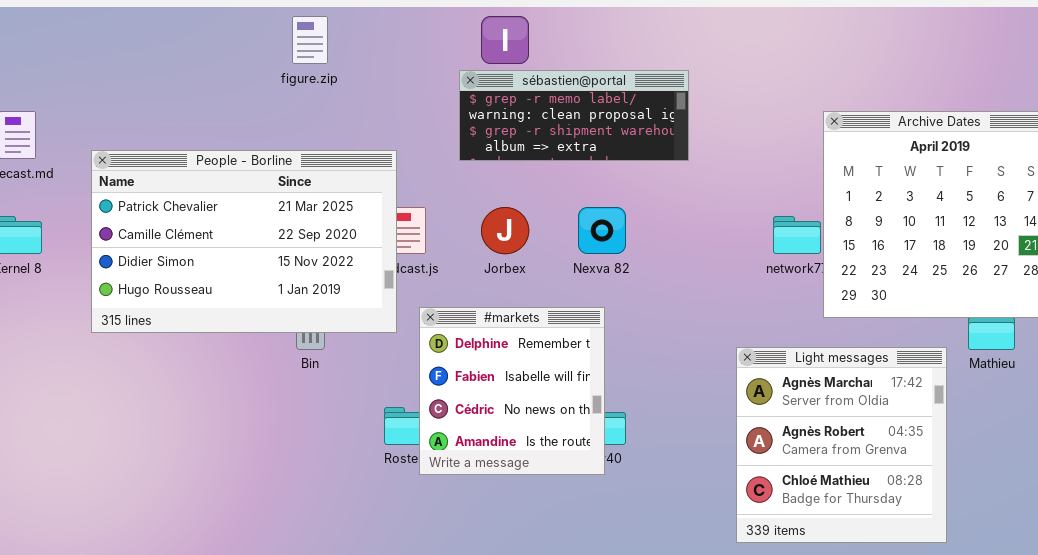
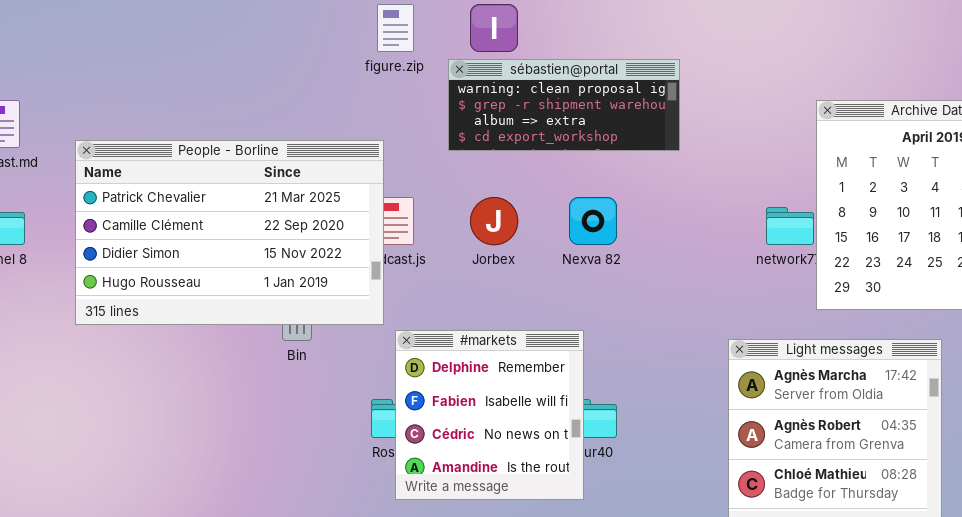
figure.zip: [292,16,328,64] -> [377,4,414,52], moved
sébastien@portal: [459,70,689,161] -> [448,59,680,151], scrolled down 1 row
#markets: [419,307,605,475] -> [395,330,584,500], moved

